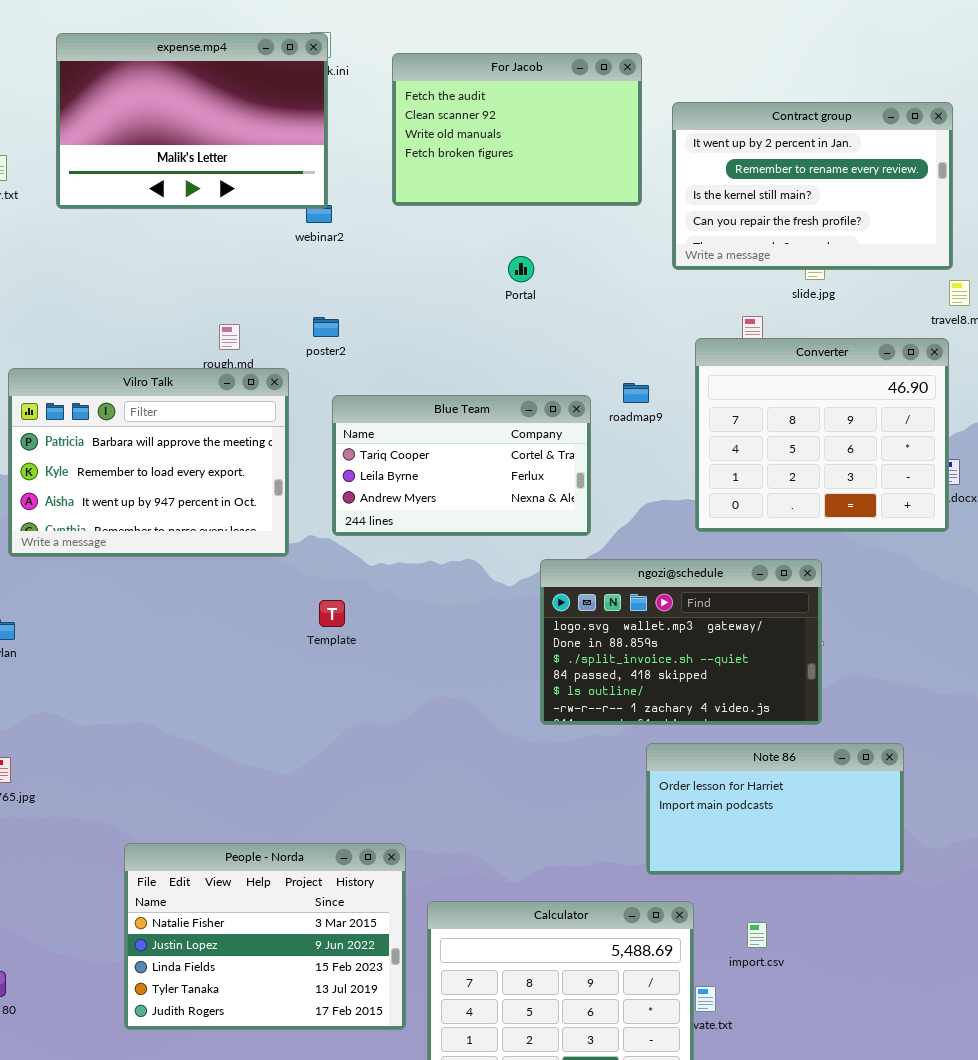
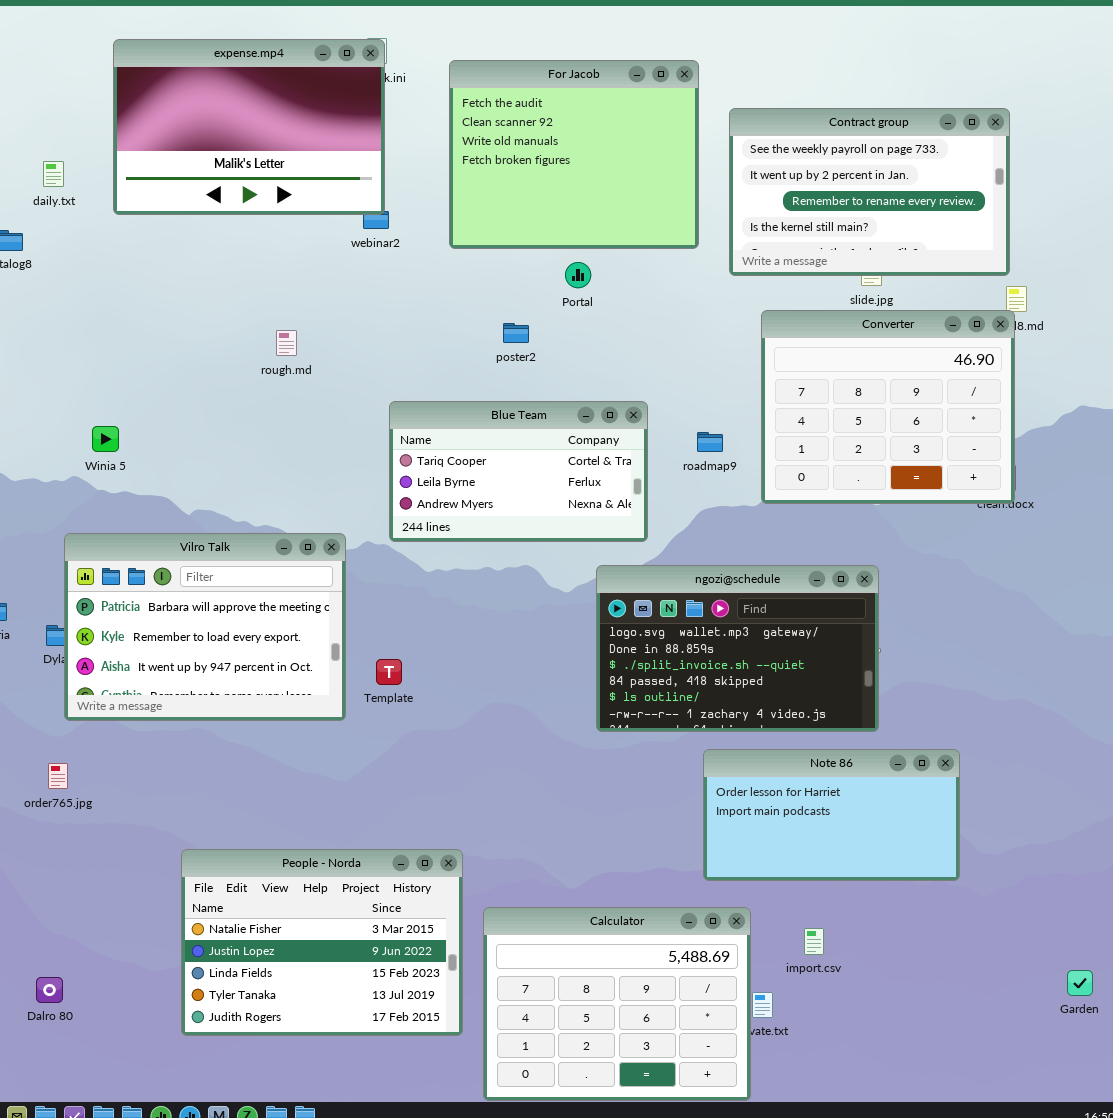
For Jacob: [392,53,642,206] -> [449,60,699,249], resized
Contract group: [672,102,953,270] -> [729,108,1010,276], scrolled up 1 row
poster2: [313,317,339,337] -> [503,323,529,343], moved
Converter: [695,338,949,532] -> [761,310,1015,504], moved
Vilro Talk: [8,368,289,557] -> [64,533,346,721], moved
roadmap9: [623,383,649,403] -> [697,432,723,452], moved
Template: [319,600,345,627] -> [376,659,402,685], moved

